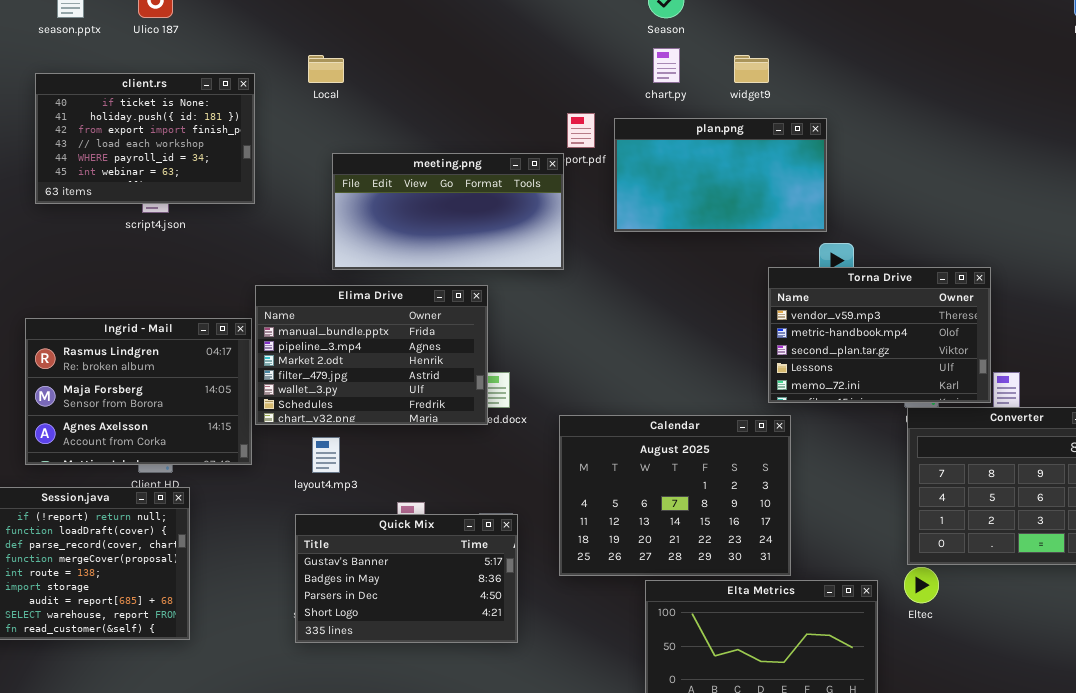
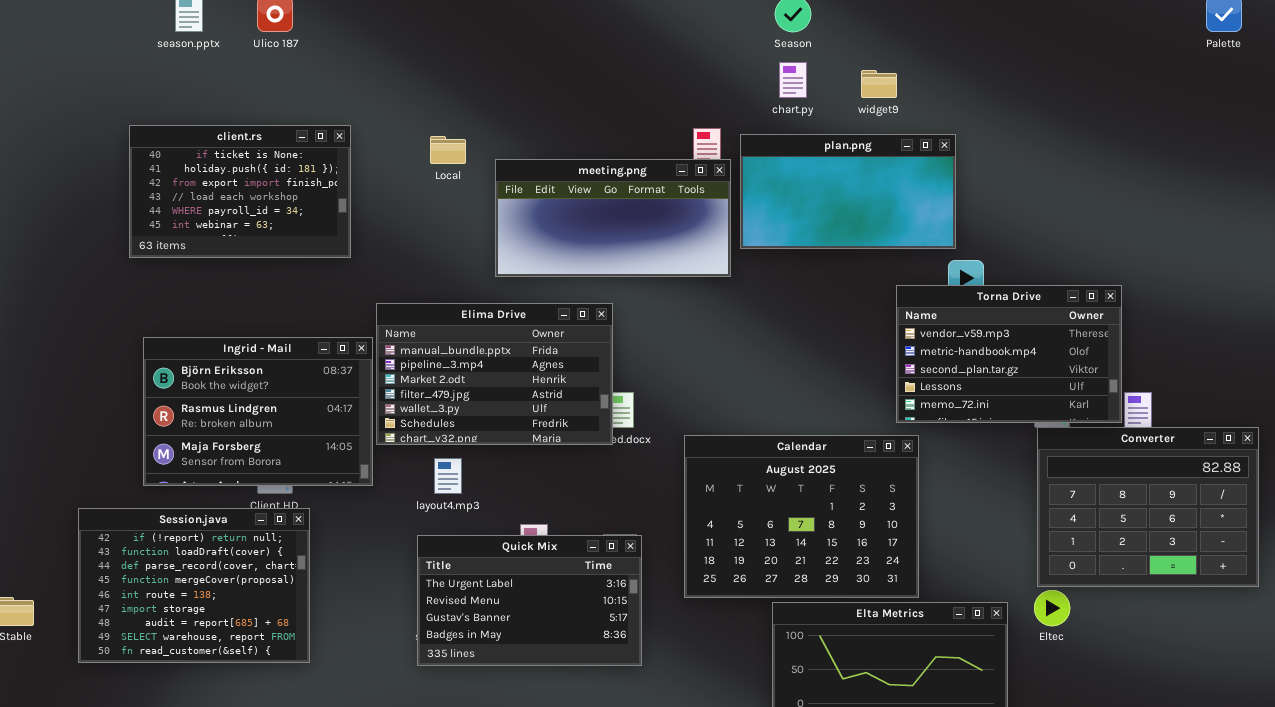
Local: [308,55,344,83] -> [430,136,466,164], moved
client.rs: [35,73,255,204] -> [129,125,351,258], moved
meeting.png: [332,153,564,270] -> [495,159,731,277], moved
Ingrid - Mail: [25,318,252,465] -> [143,337,373,486], scrolled up 1 row
Quick Mix: [295,514,518,643] -> [417,535,642,666], scrolled up 2 rows

